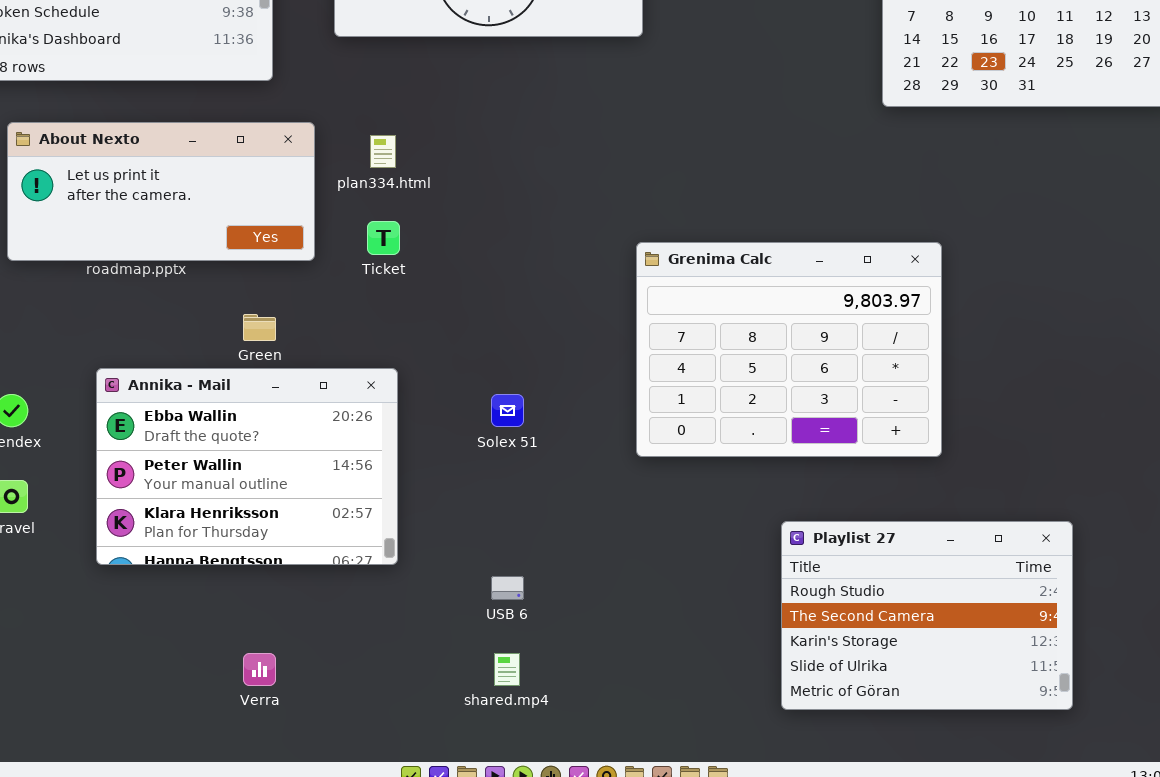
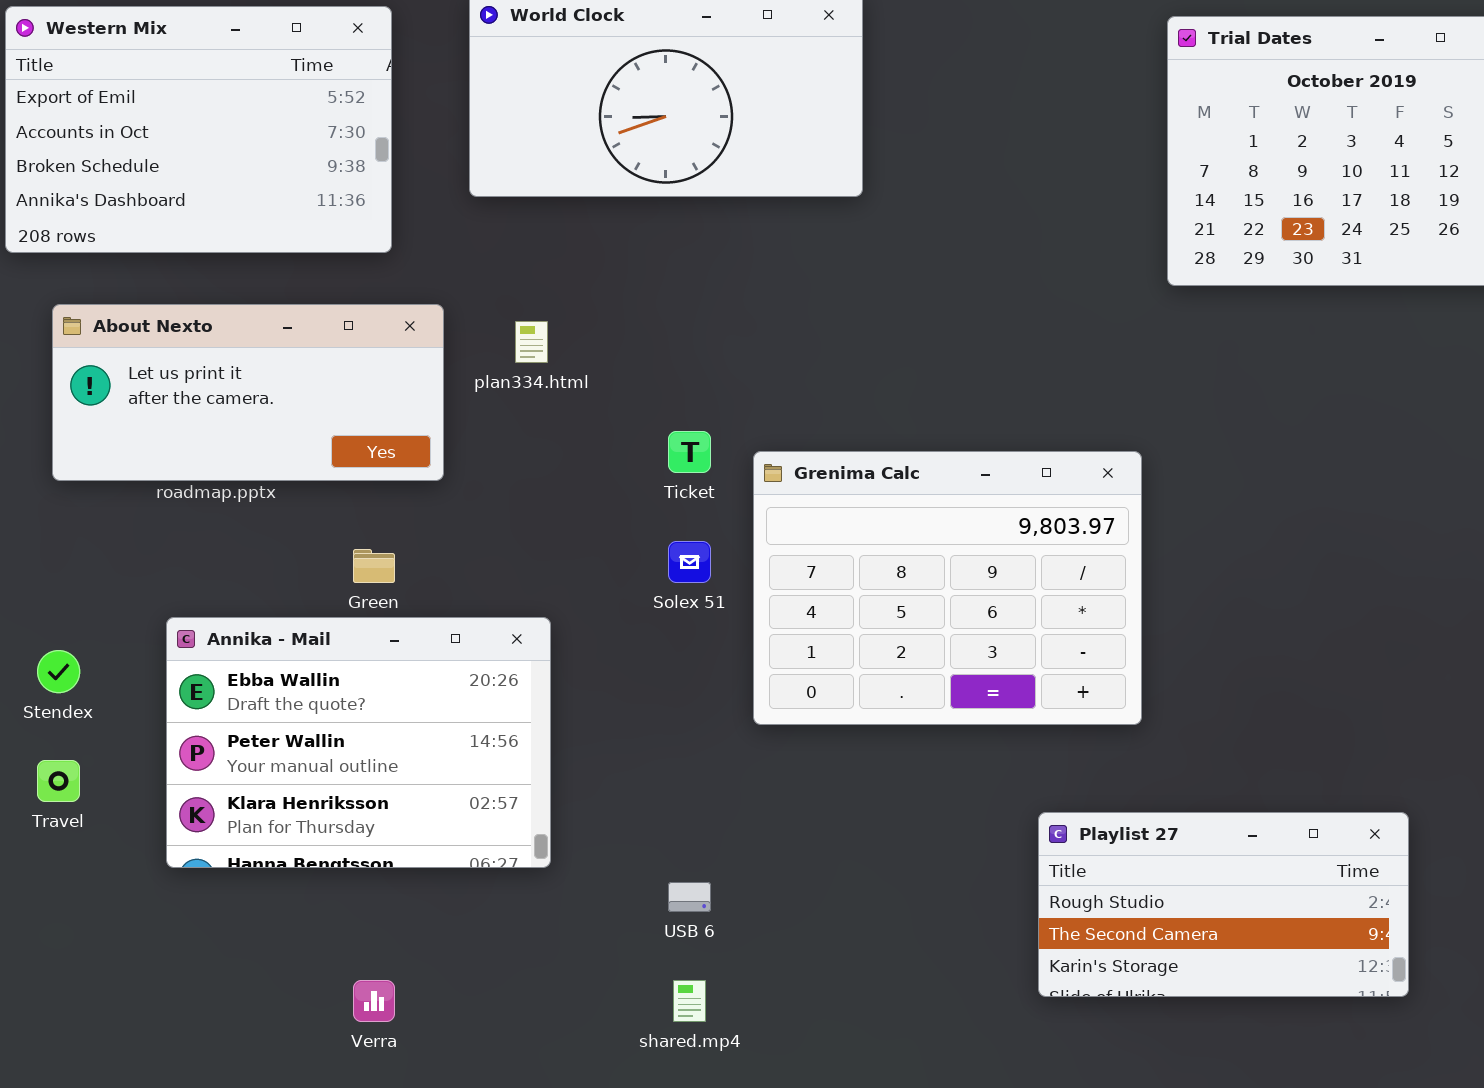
Ticket: [367,221,400,255] -> [668,431,711,473], moved
Grenima Calc: [636,242,942,457] -> [753,451,1142,725], moved
Solex 51: [491,394,524,427] -> [668,541,711,583], moved
Playlist 27: [781,521,1073,710] -> [1038,812,1409,997], resized

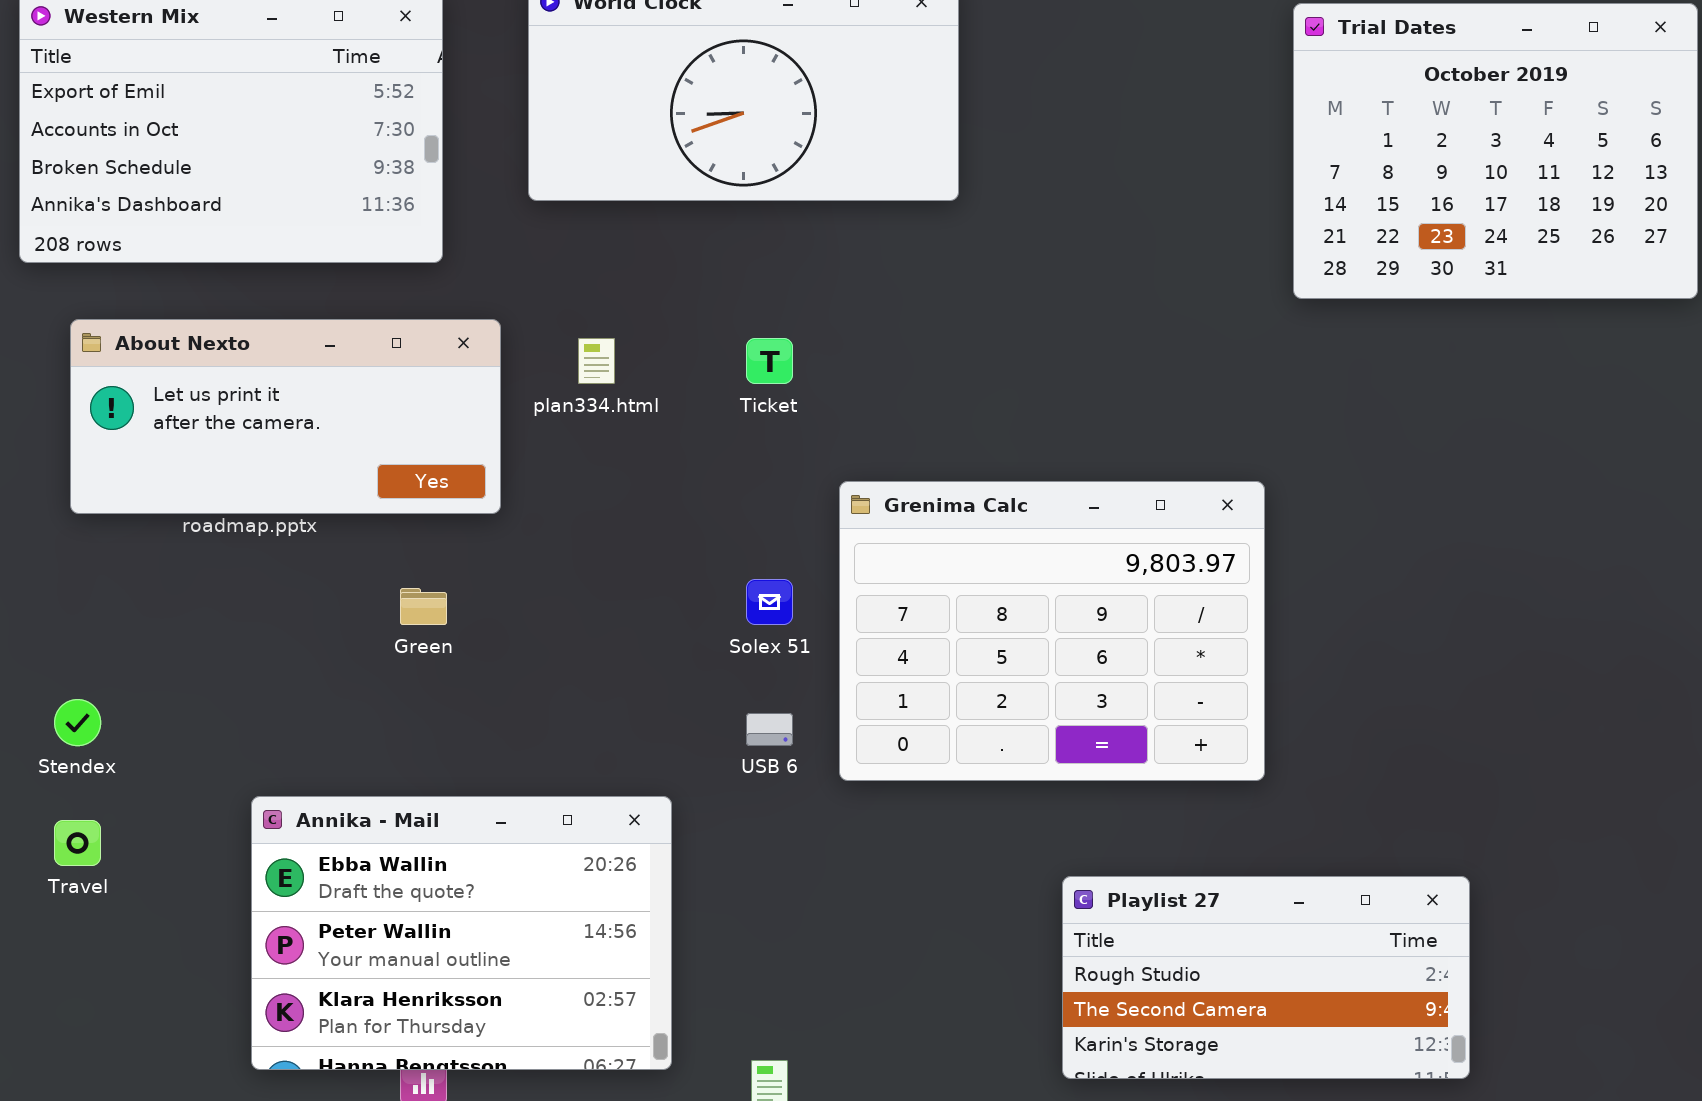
Ticket: [668,431,711,473] -> [746,338,793,384], moved
Annika - Mail: [166,617,551,868] -> [251,796,672,1070], moved
Playlist 27: [1038,812,1409,997] -> [1062,876,1470,1079], moved
USB 6: [668,882,711,912] -> [746,713,793,746], moved

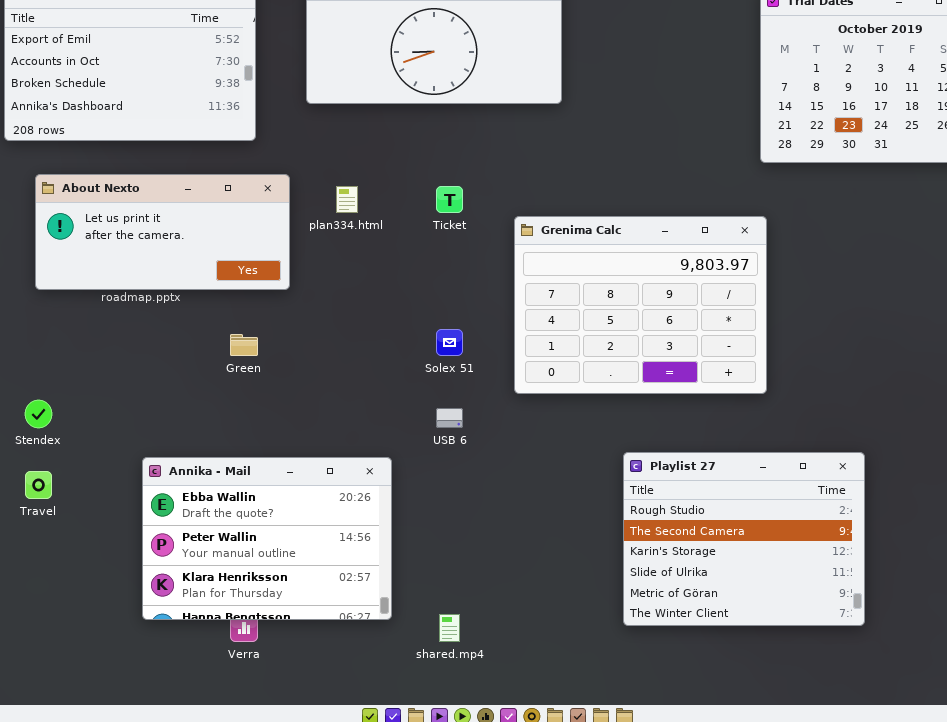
Grenima Calc: [839,481,1265,781] -> [514,216,767,394], moved
Playlist 27: [1062,876,1470,1079] -> [623,452,865,626], resized

